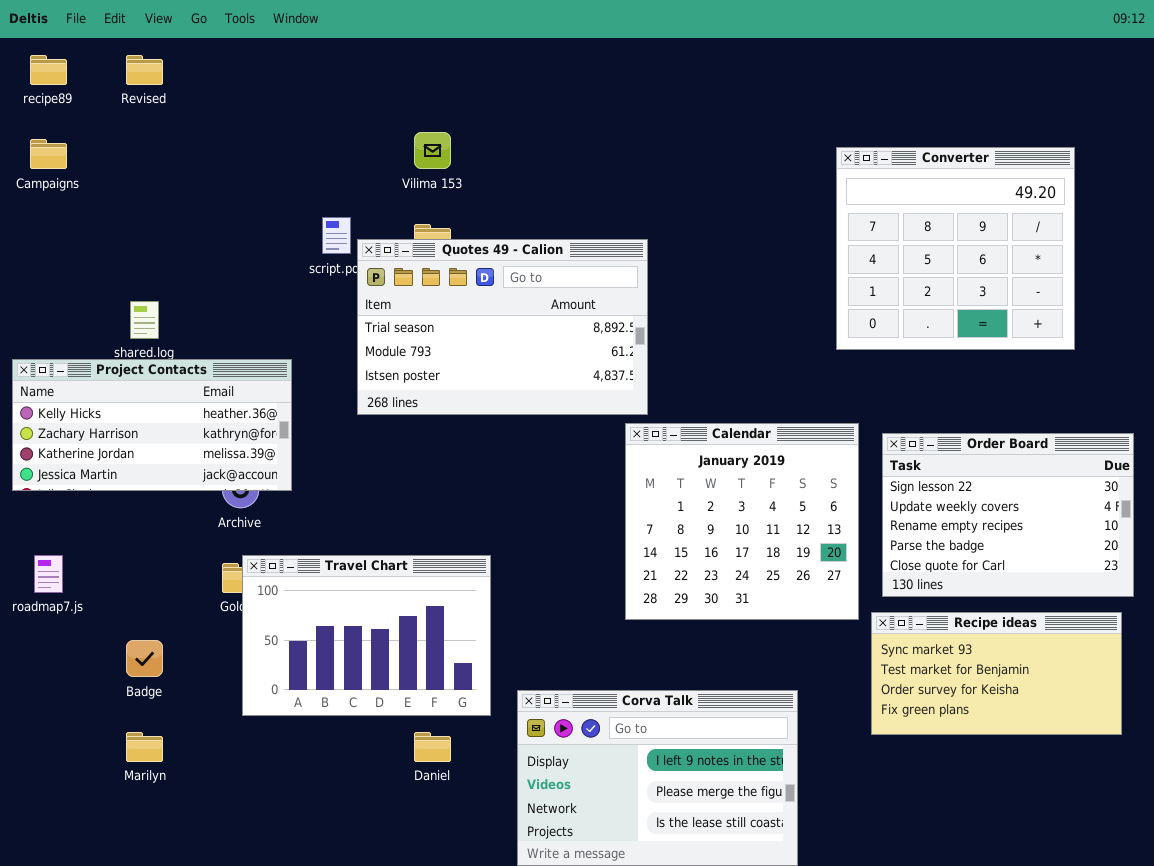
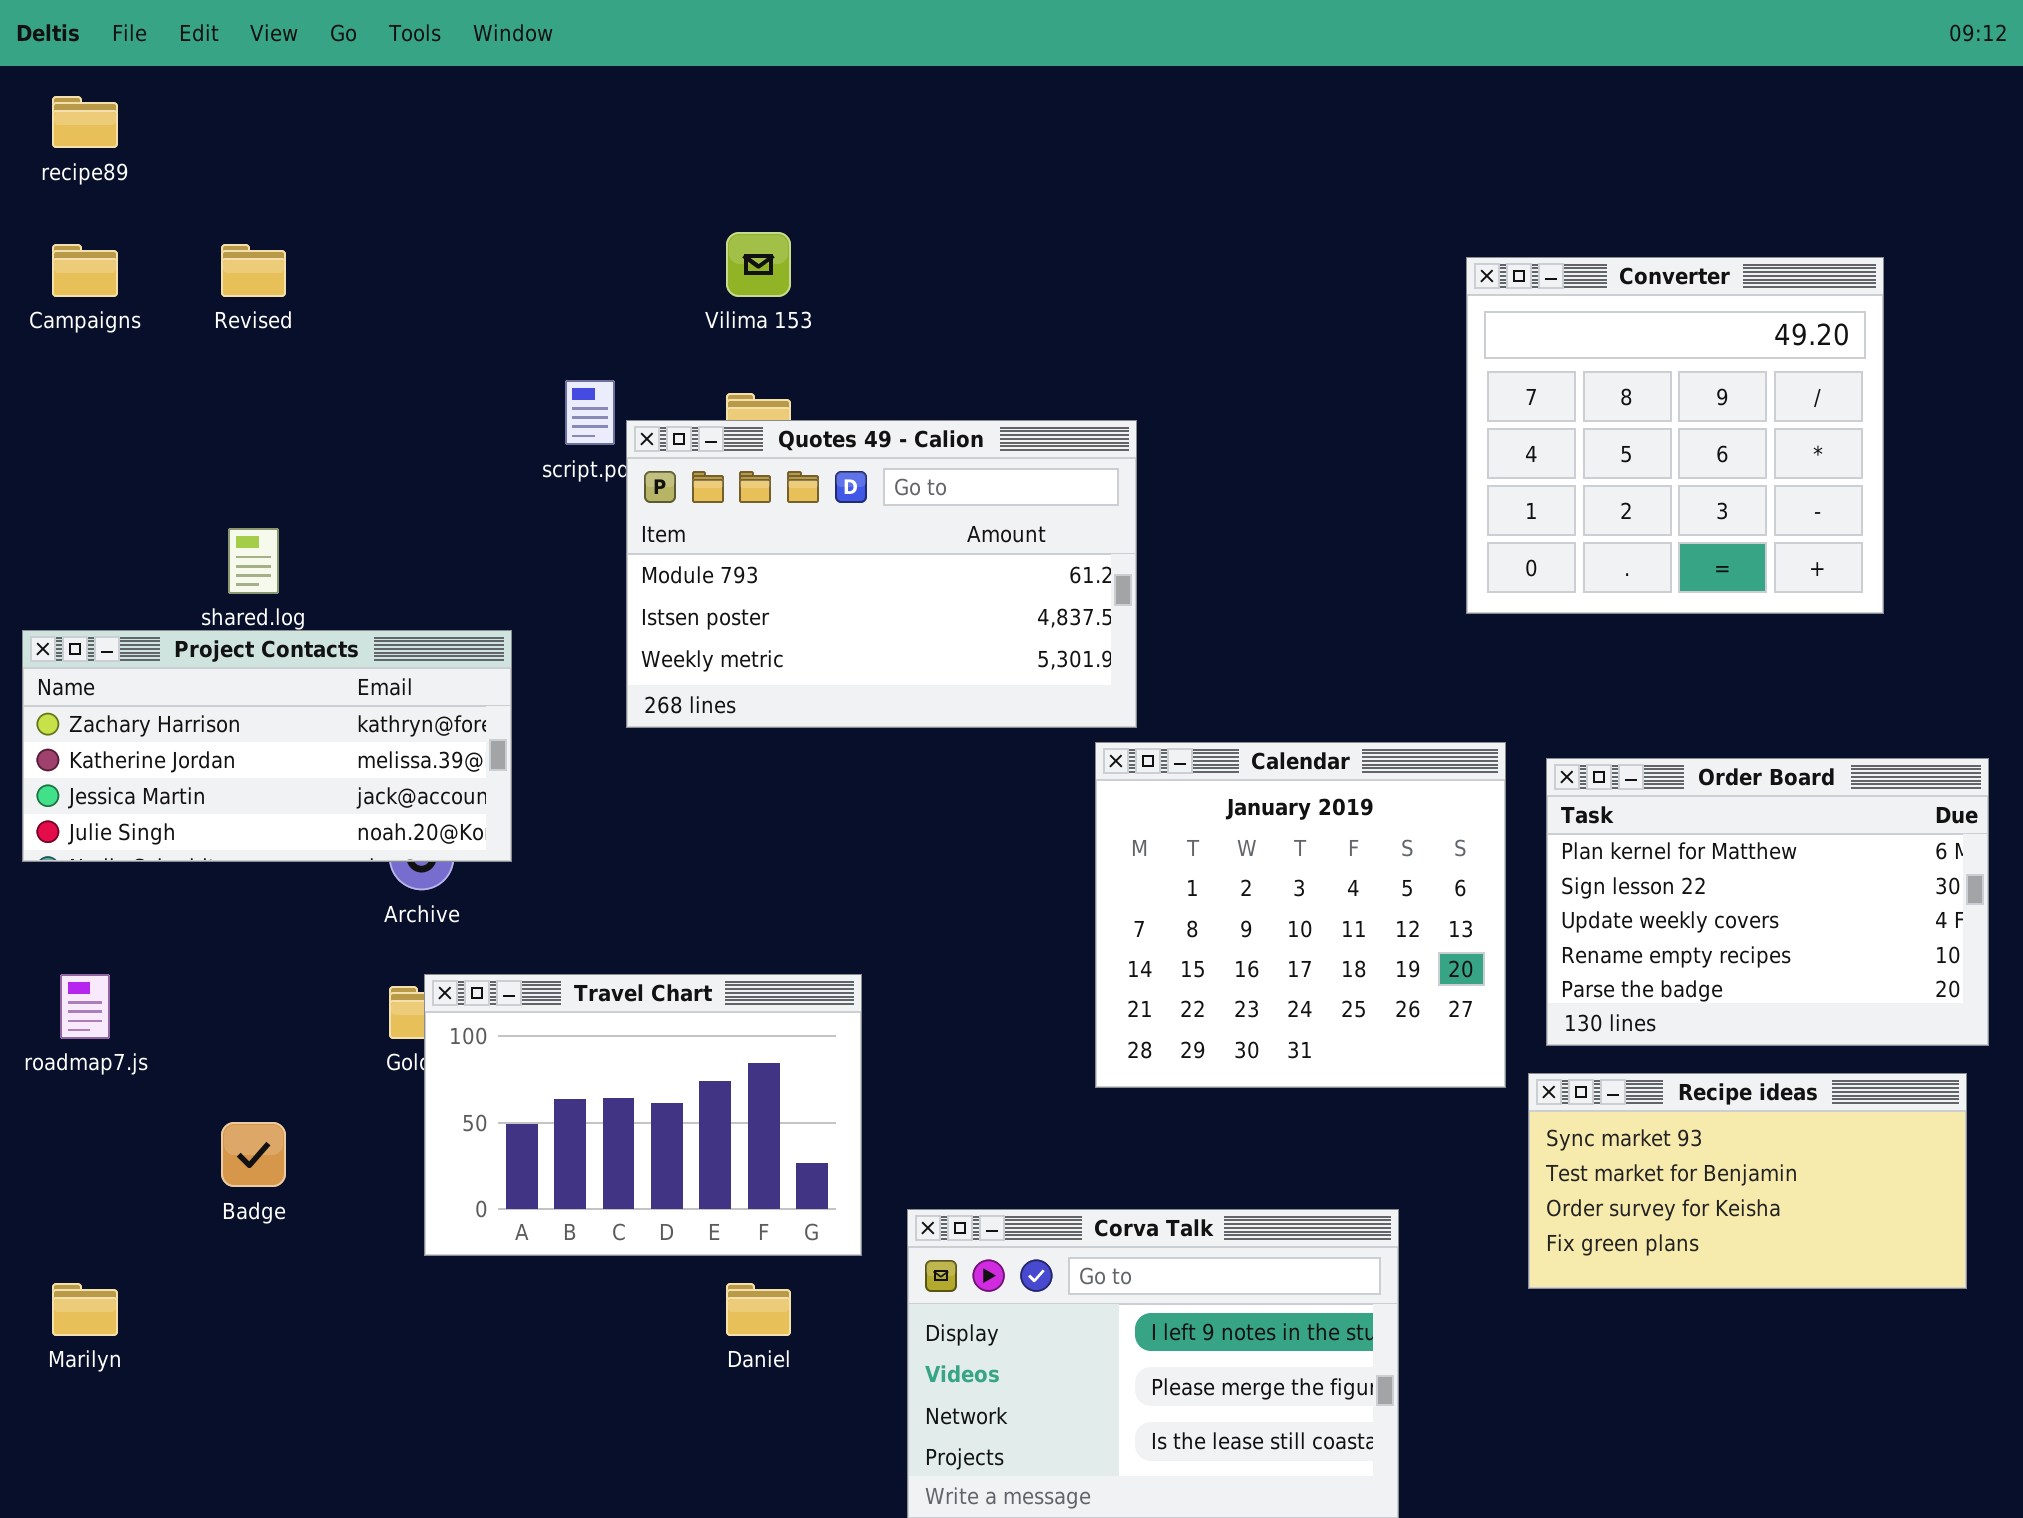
Revised: [126,55,163,85] -> [221,244,286,297], moved
Quotes 49 - Calion: [357,239,648,415] -> [626,420,1137,728], scrolled down 1 row
Project Contacts: [12,359,292,491] -> [22,630,512,862], scrolled down 1 row
Order Board: [882,433,1134,597] -> [1546,758,1989,1046], scrolled up 1 row
Marilyn: [126,732,163,762] -> [52,1283,118,1336], moved

